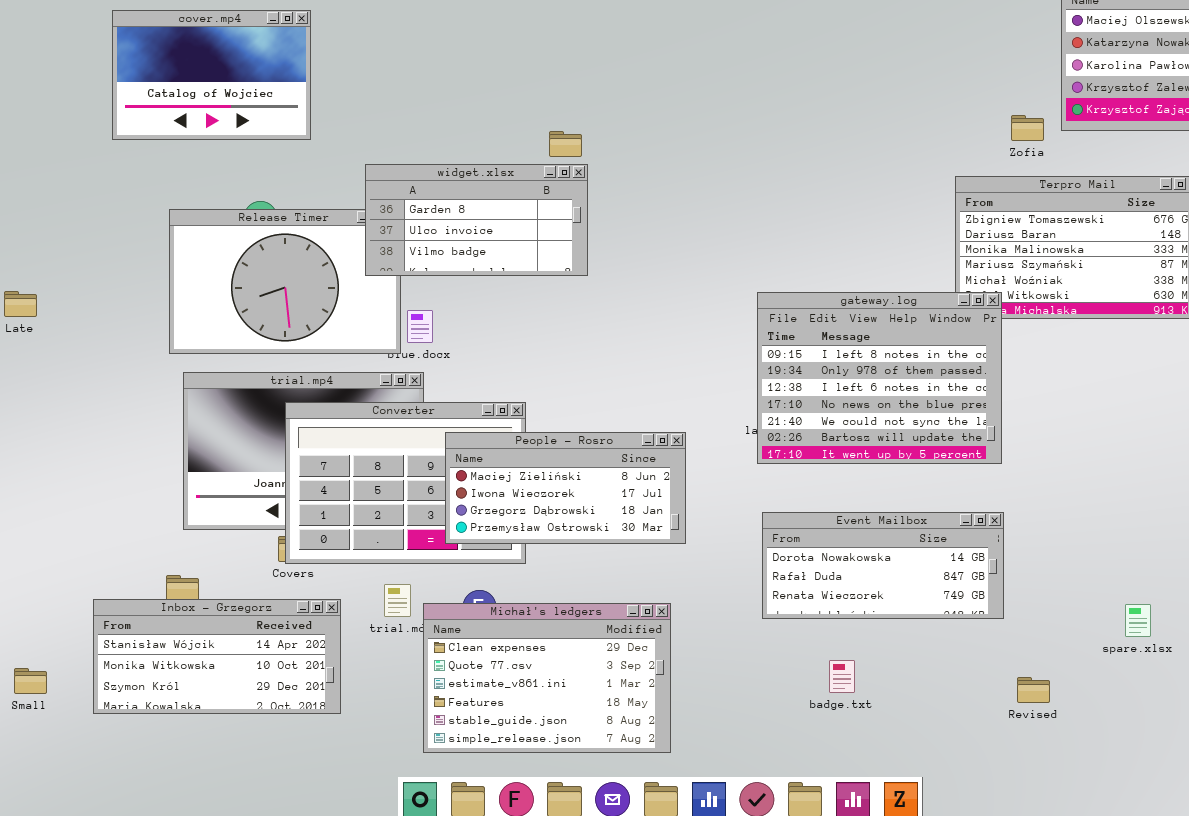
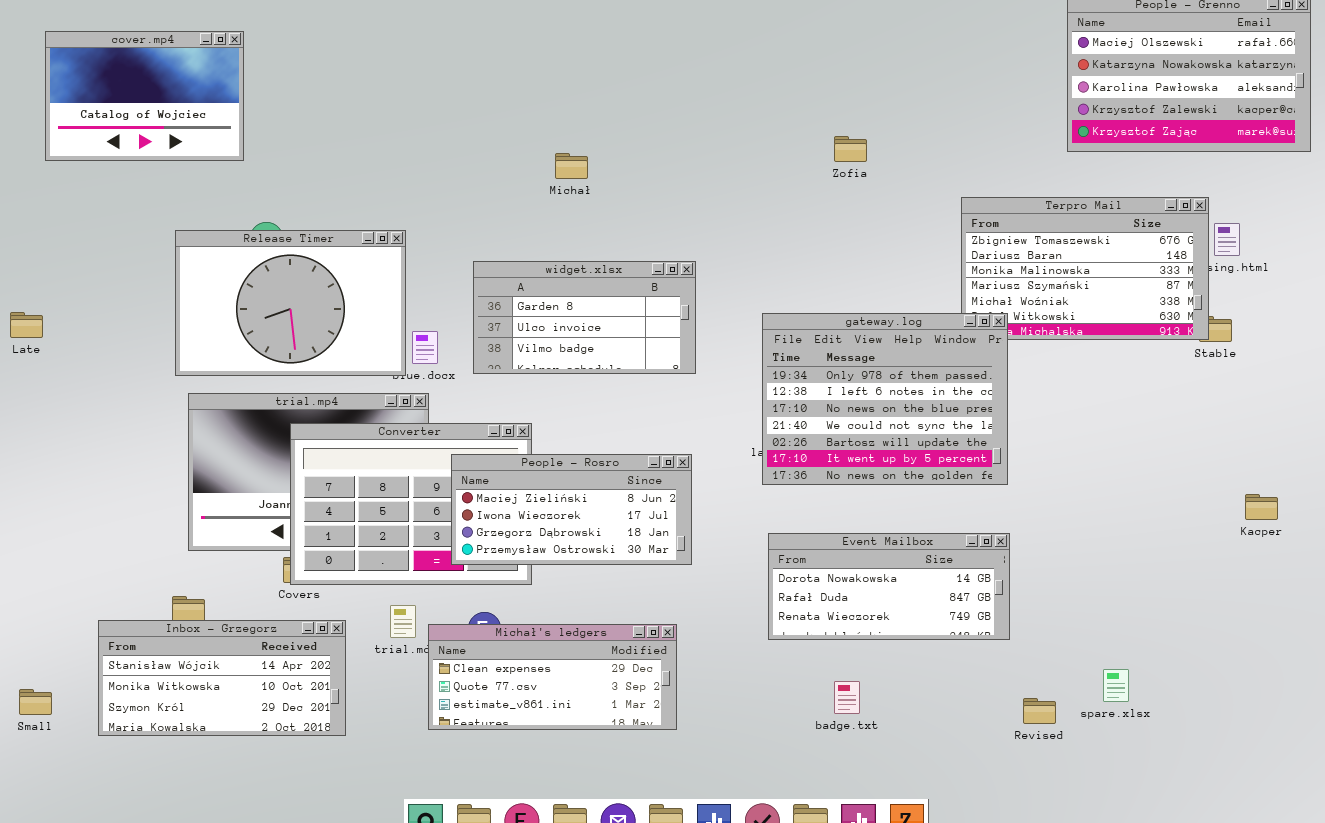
cover.mp4: [112,10,311,140] -> [45,31,244,161], moved
Zofia: [1011,115,1044,141] -> [834,136,867,162], moved
widget.xlsx: [365,164,588,276] -> [473,261,696,374], moved
gateway.log: [757,292,1002,464] -> [762,313,1008,485], scrolled down 1 row
Michał's ledgers: [423,603,671,753] -> [428,624,677,730], resized
spare.xlsx: [1125,604,1151,637] -> [1103,669,1129,702], moved

